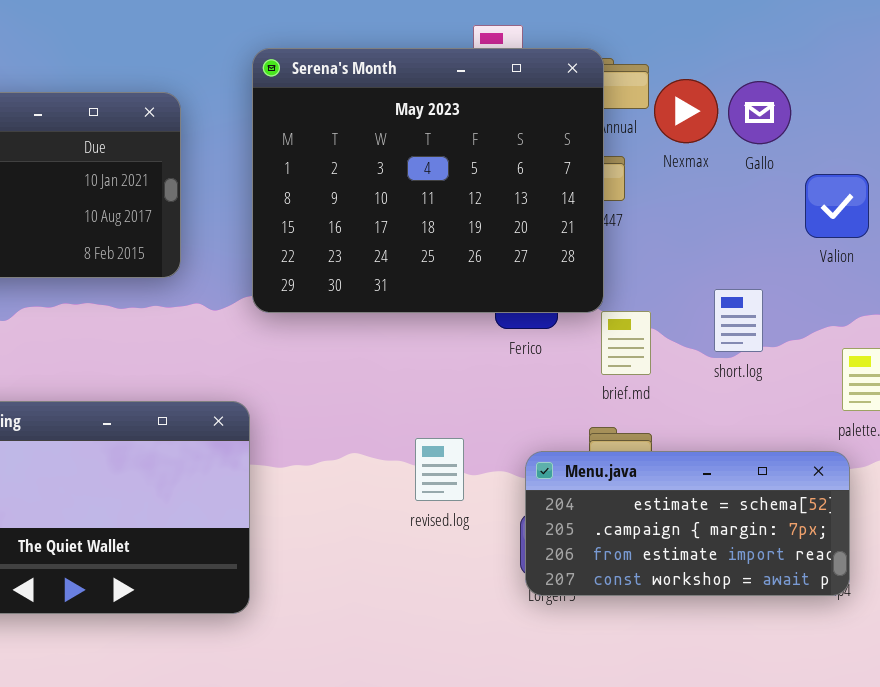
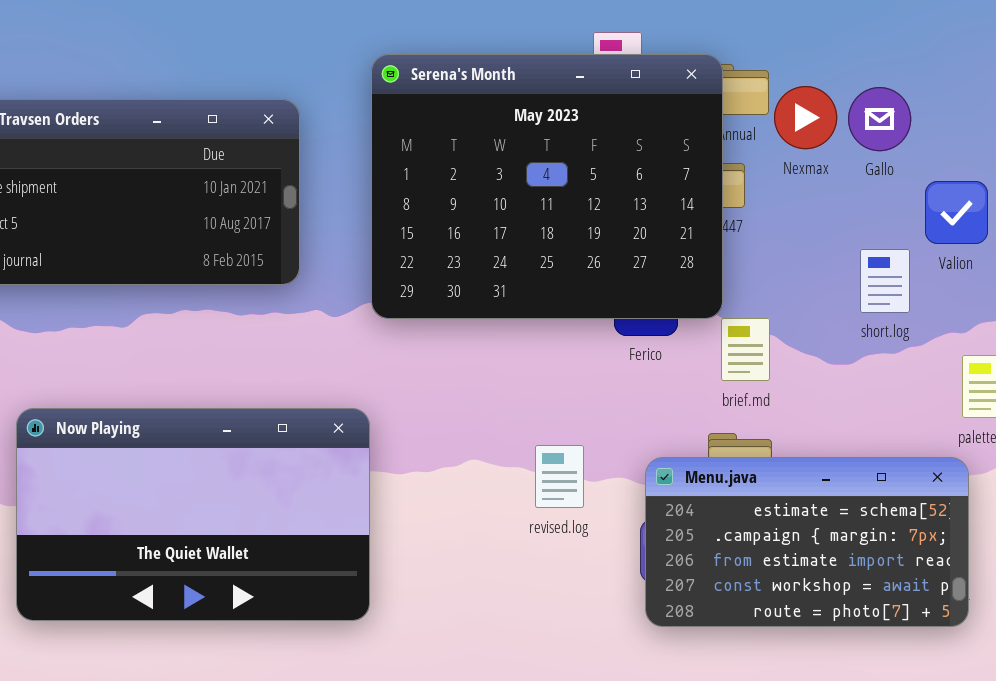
short.log: [714,289,763,352] -> [860,249,910,313], moved
Menu.java: [525,451,850,596] -> [645,457,969,627], resized

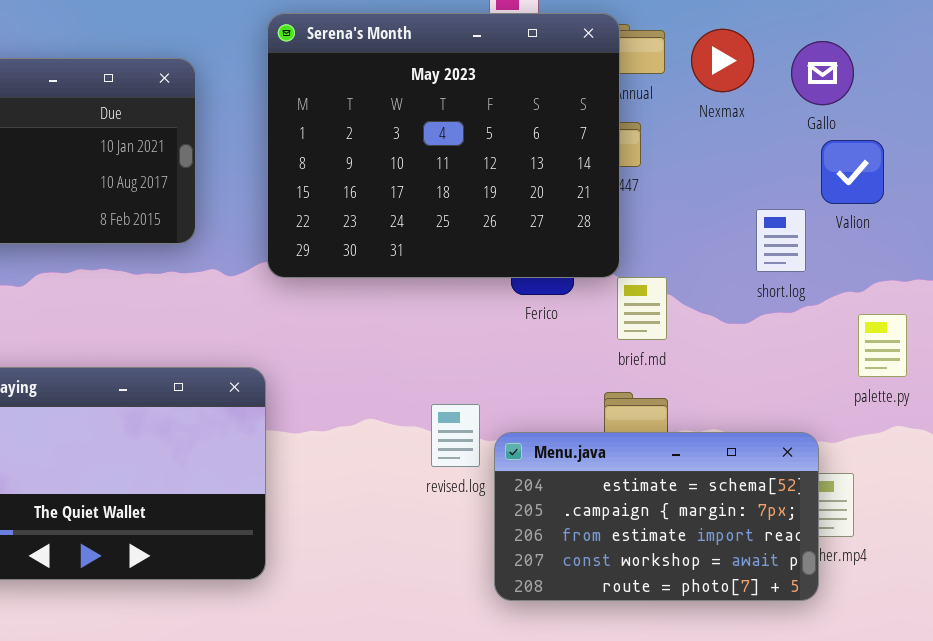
Nexmax: [774,86,837,149] -> [691,29,754,92], moved
Gallo: [848,87,911,151] -> [791,41,854,105], moved
Menu.java: [645,457,969,627] -> [494,432,819,601], moved

